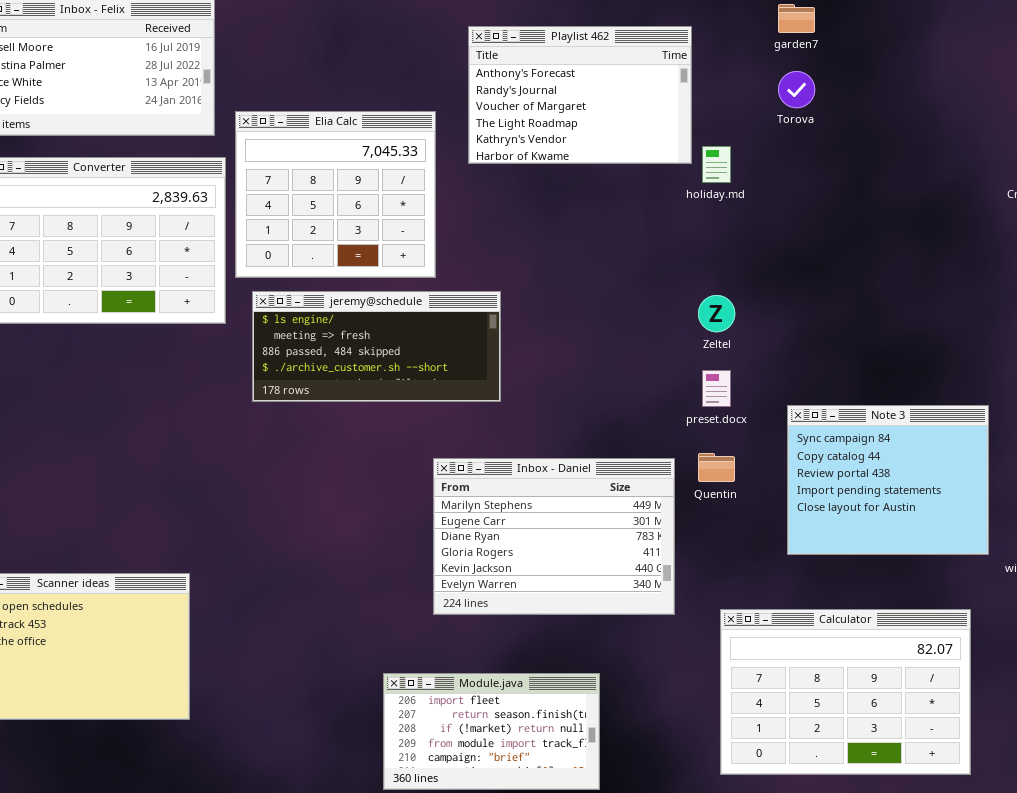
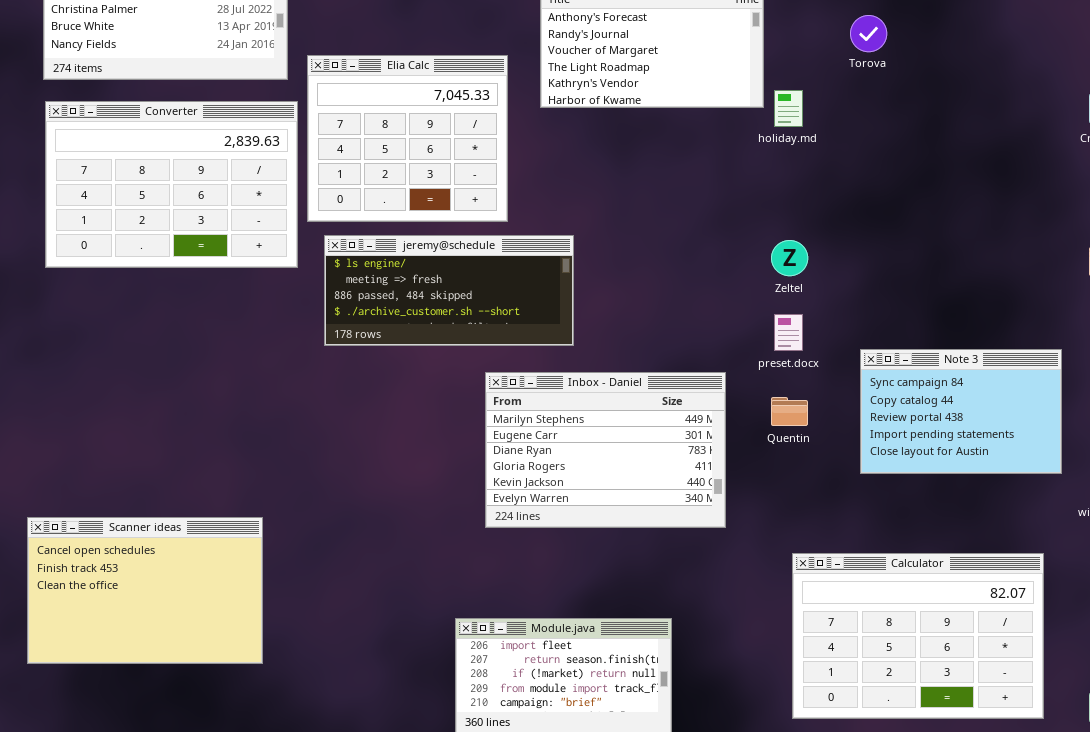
Note 3: [787,405,989,555] -> [860,349,1062,474], resized
Inbox - Daniel: [433,458,675,615] -> [485,372,726,528], moved

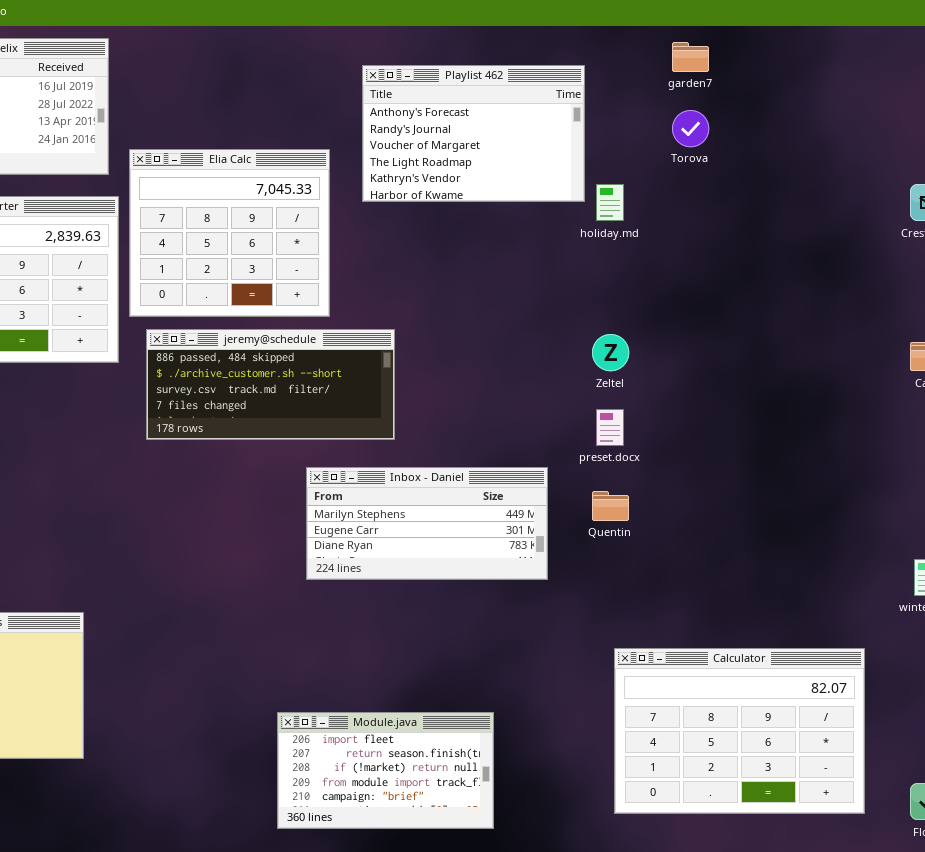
jeremy@schedule: [324,235,574,346] -> [146,329,395,440], scrolled down 2 rows
Note 3: [860,349,1062,474] -> none, closed
Inbox - Daniel: [485,372,726,528] -> [306,467,548,580], resized

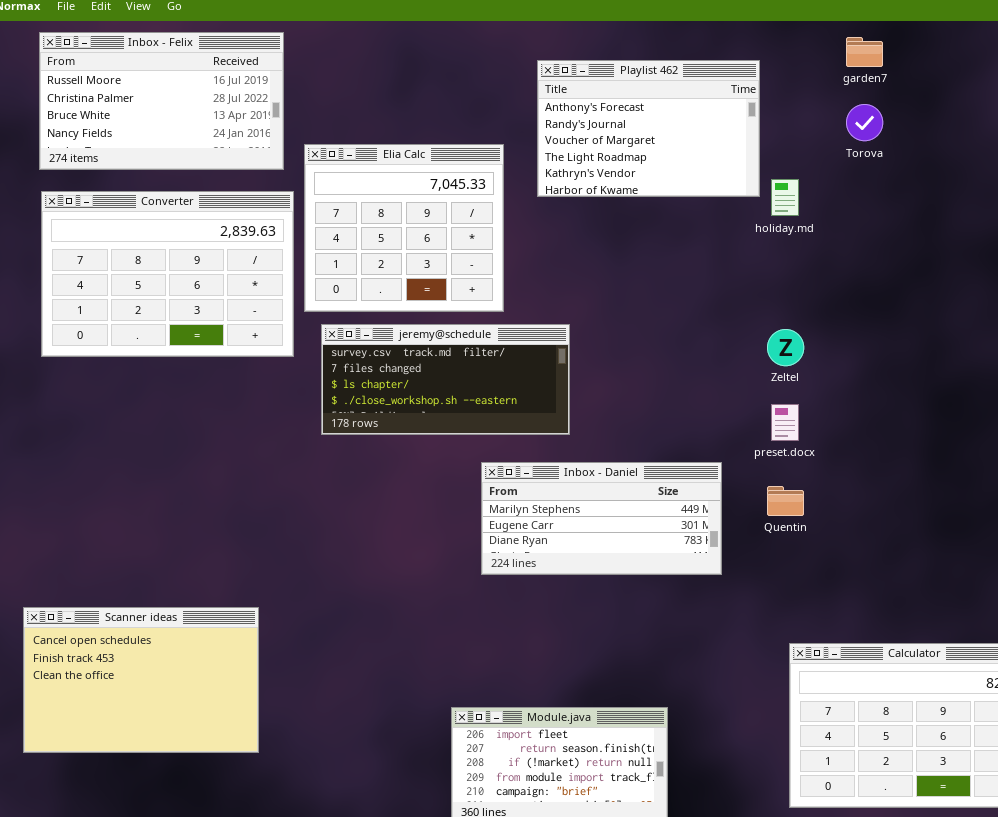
jeremy@schedule: [146,329,395,440] -> [321,324,570,435], scrolled down 2 rows

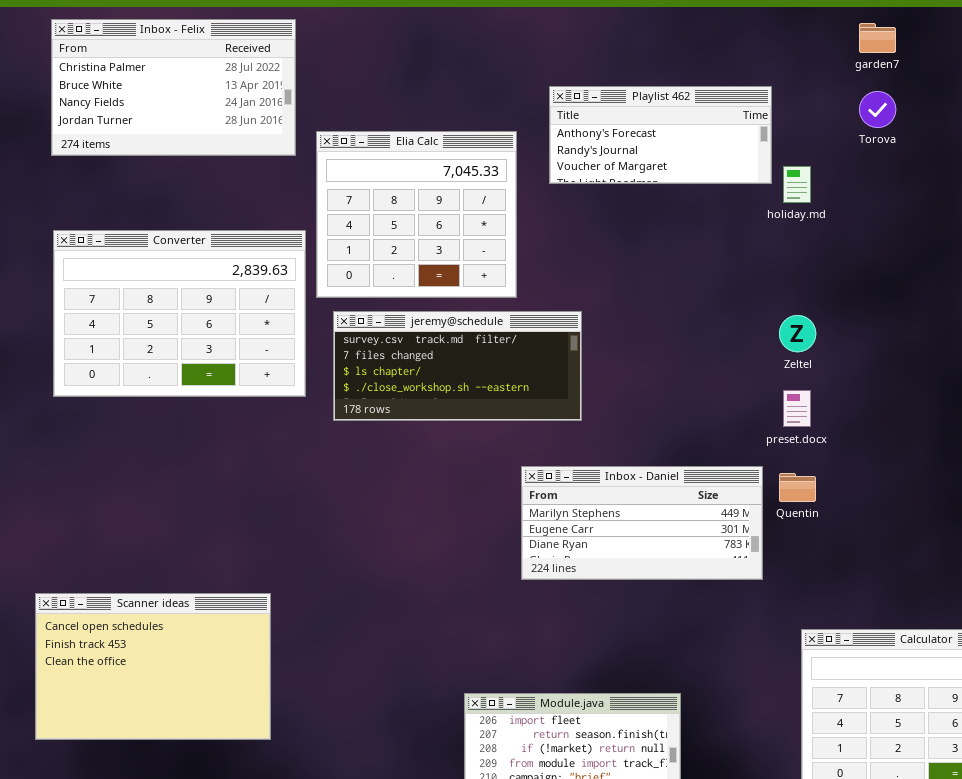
Inbox - Felix: [39,32,284,170] -> [51,19,296,156], scrolled down 1 row
Playlist 462: [537,60,760,197] -> [549,86,772,184], resized
Converter: [41,191,294,357] -> [53,230,306,397], moved
Inbox - Daniel: [481,462,722,575] -> [521,466,763,580], moved

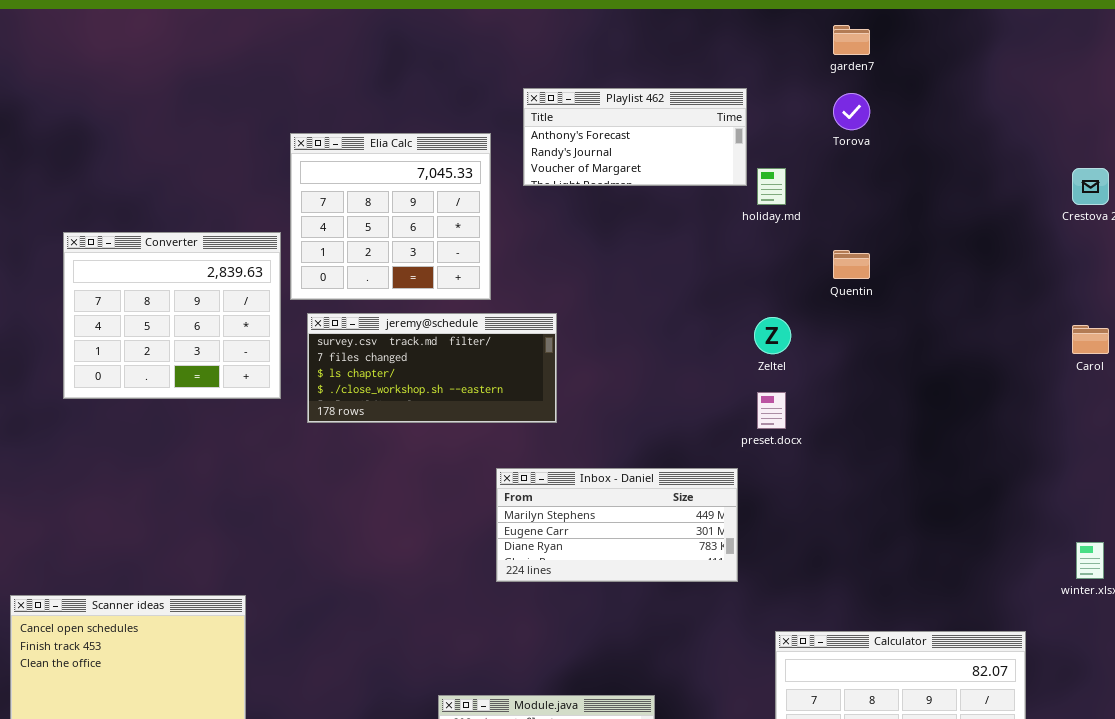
Inbox - Felix: [51,19,296,156] -> none, closed
Converter: [53,230,306,397] -> [63,232,281,399], resized
Quentin: [779,473,816,502] -> [833,250,870,279], moved

